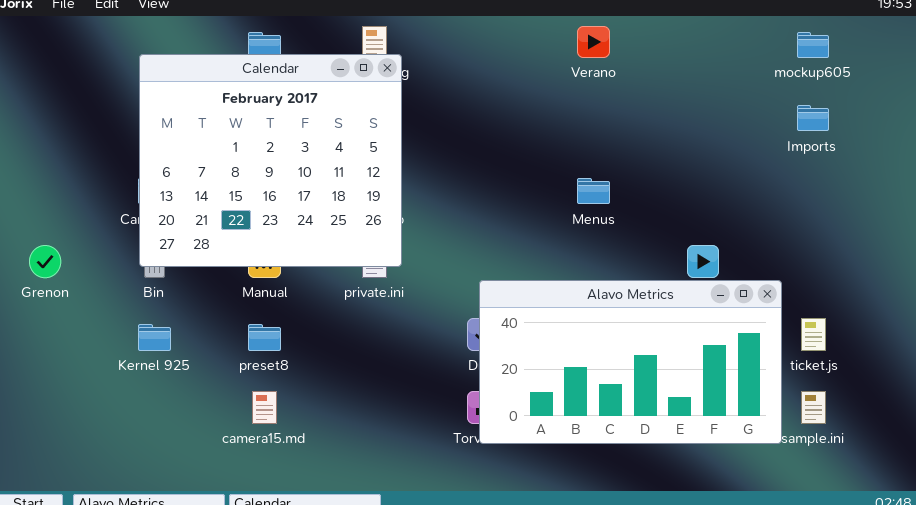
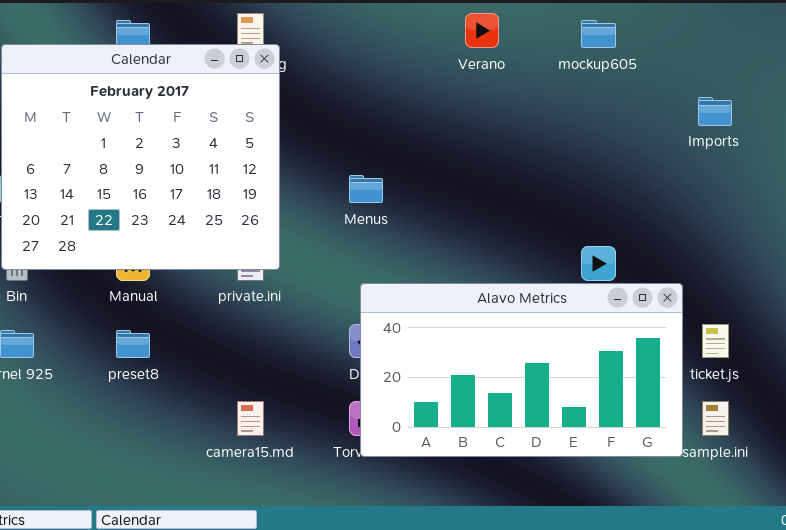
mockup605: [797,32,829,58] -> [581,20,616,48], moved
Menus: [577,178,610,204] -> [349,175,383,203], moved
camera15.md: [252,391,277,424] -> [237,401,264,436], moved

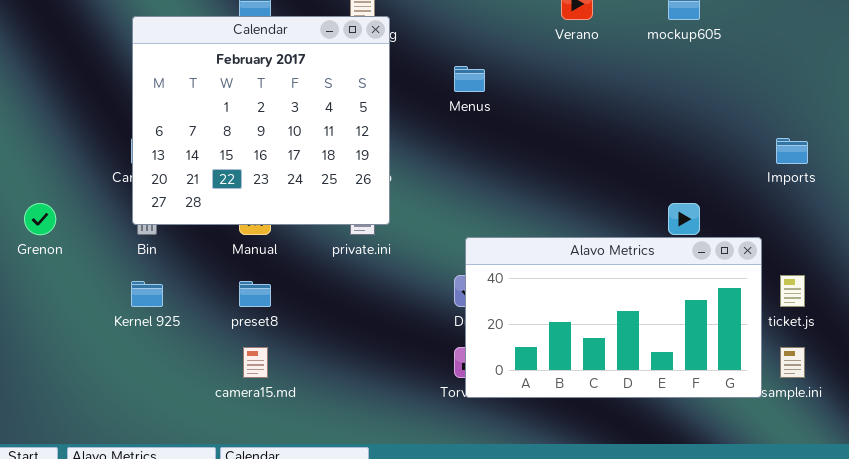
Imports: [698,97,732,126] -> [776,138,808,164], moved
Menus: [349,175,383,203] -> [454,66,485,92], moved
camera15.md: [237,401,264,436] -> [243,347,268,378], moved

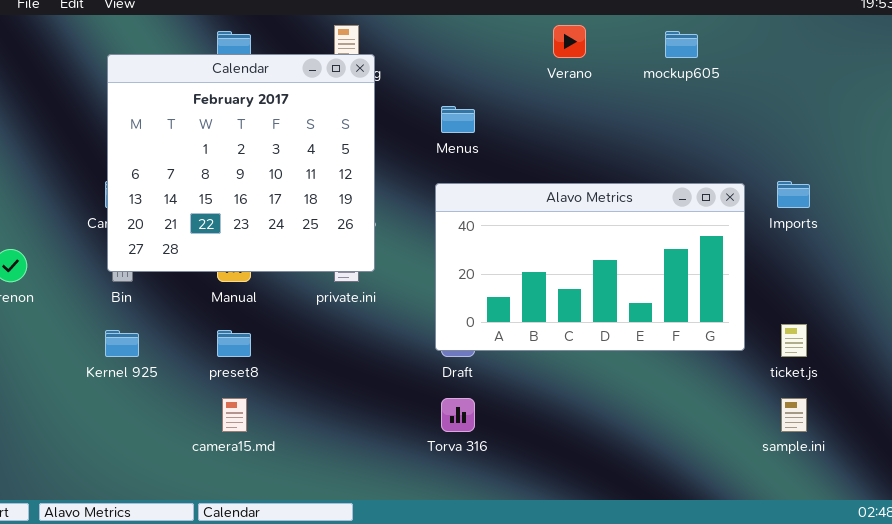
Alavo Metrics: [465,237,762,398] -> [435,183,745,351], moved

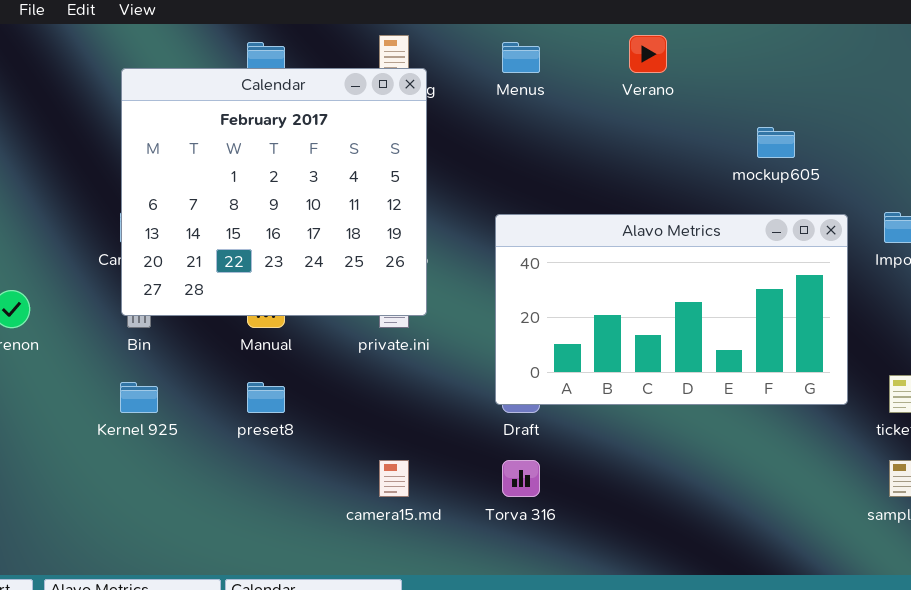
mockup605: [665,31,698,58] -> [757,127,795,158], moved
Menus: [441,106,475,133] -> [502,42,540,73], moved
camera15.md: [222,398,247,432] -> [379,460,409,497], moved

